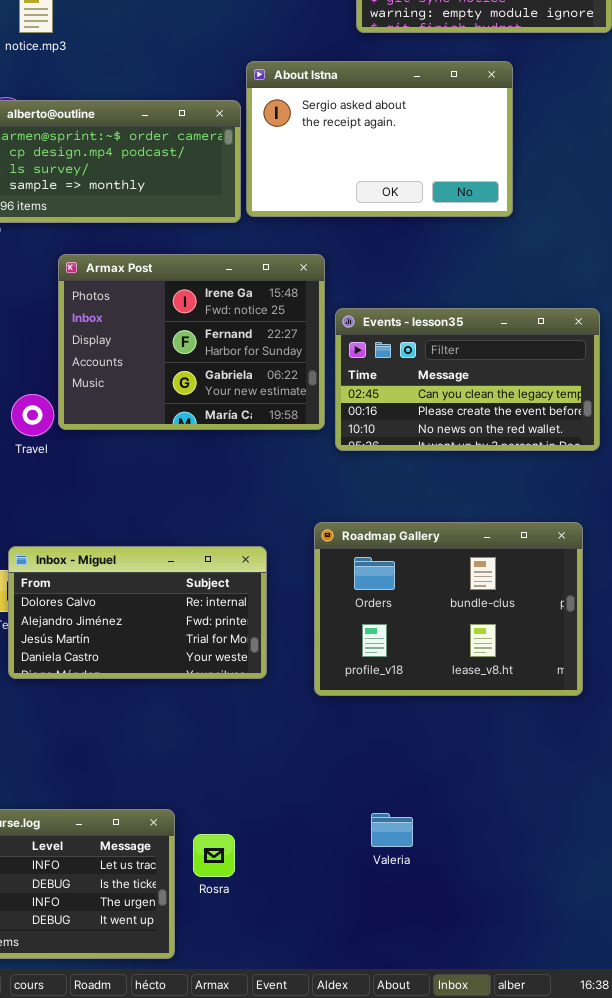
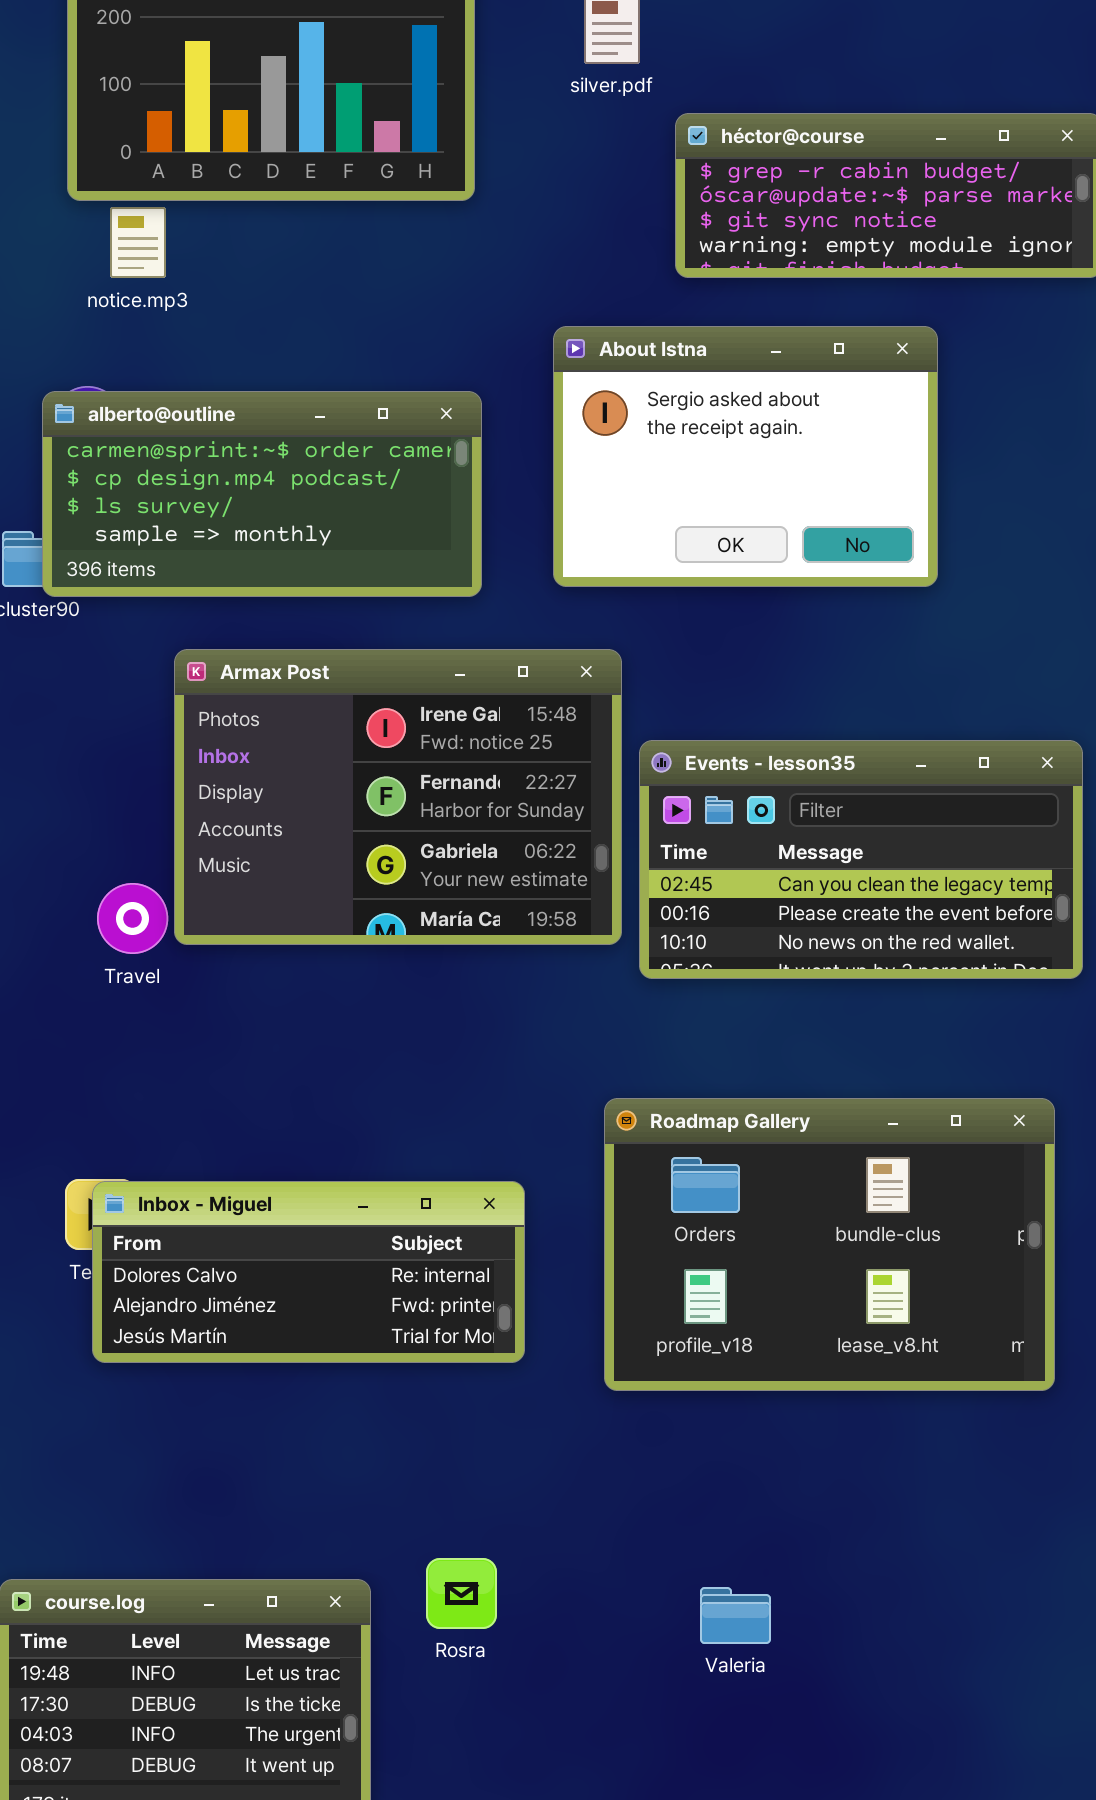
About Istna: [246,61,513,217] -> [553,326,938,587], resized
Inbox - Miguel: [8,546,267,679] -> [92,1181,525,1363], resized
Rosra: [193,834,235,877] -> [426,1558,497,1629], moved

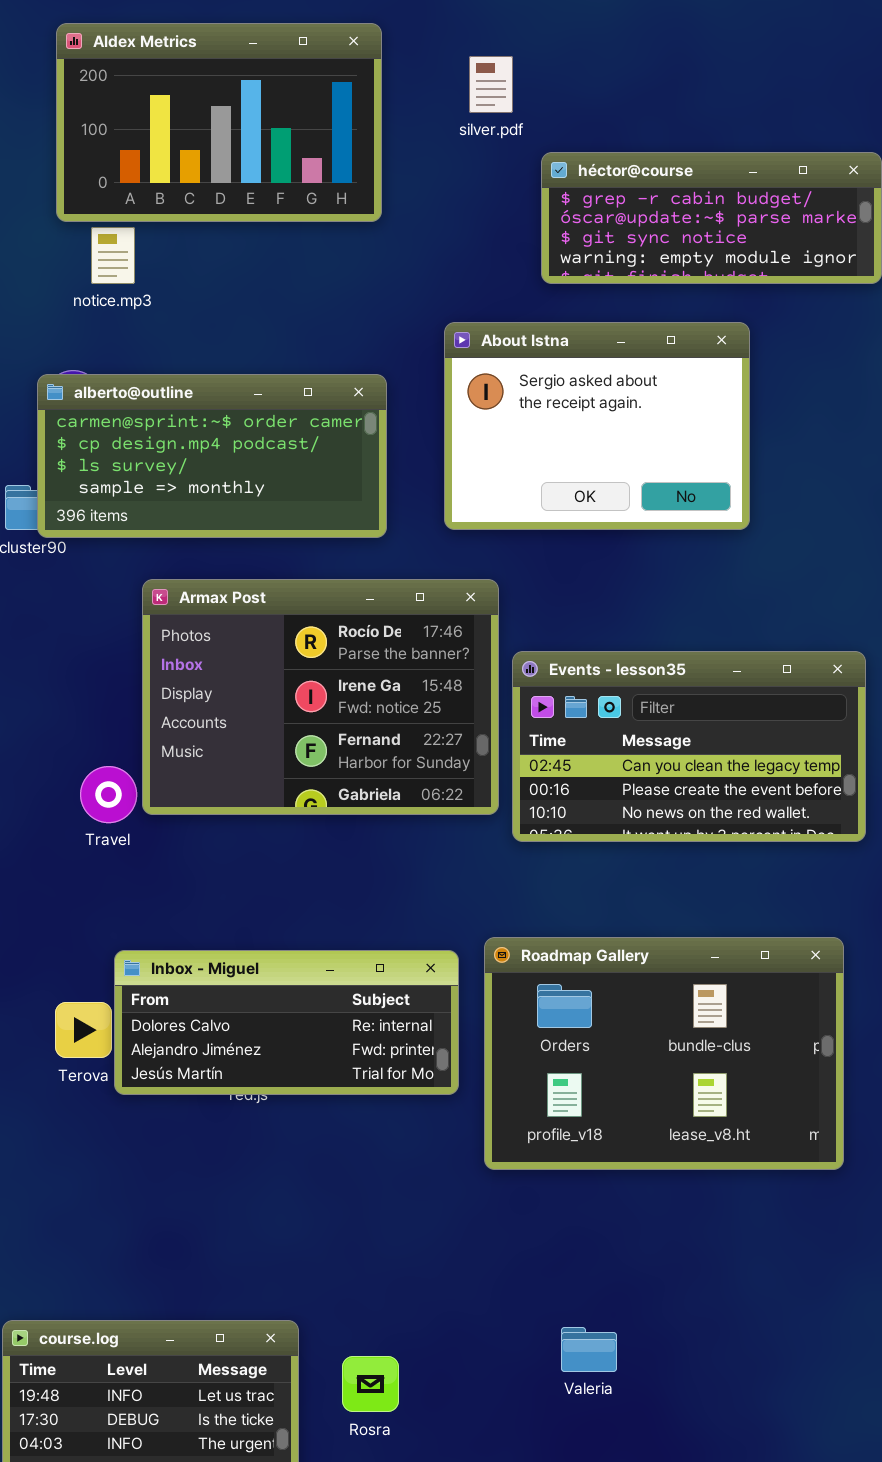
Armax Post: [174,649,622,945] -> [142,579,499,815], scrolled up 1 row
Inbox - Miguel: [92,1181,525,1363] -> [114,950,459,1095], moved
Rosra: [426,1558,497,1629] -> [342,1356,399,1412], moved

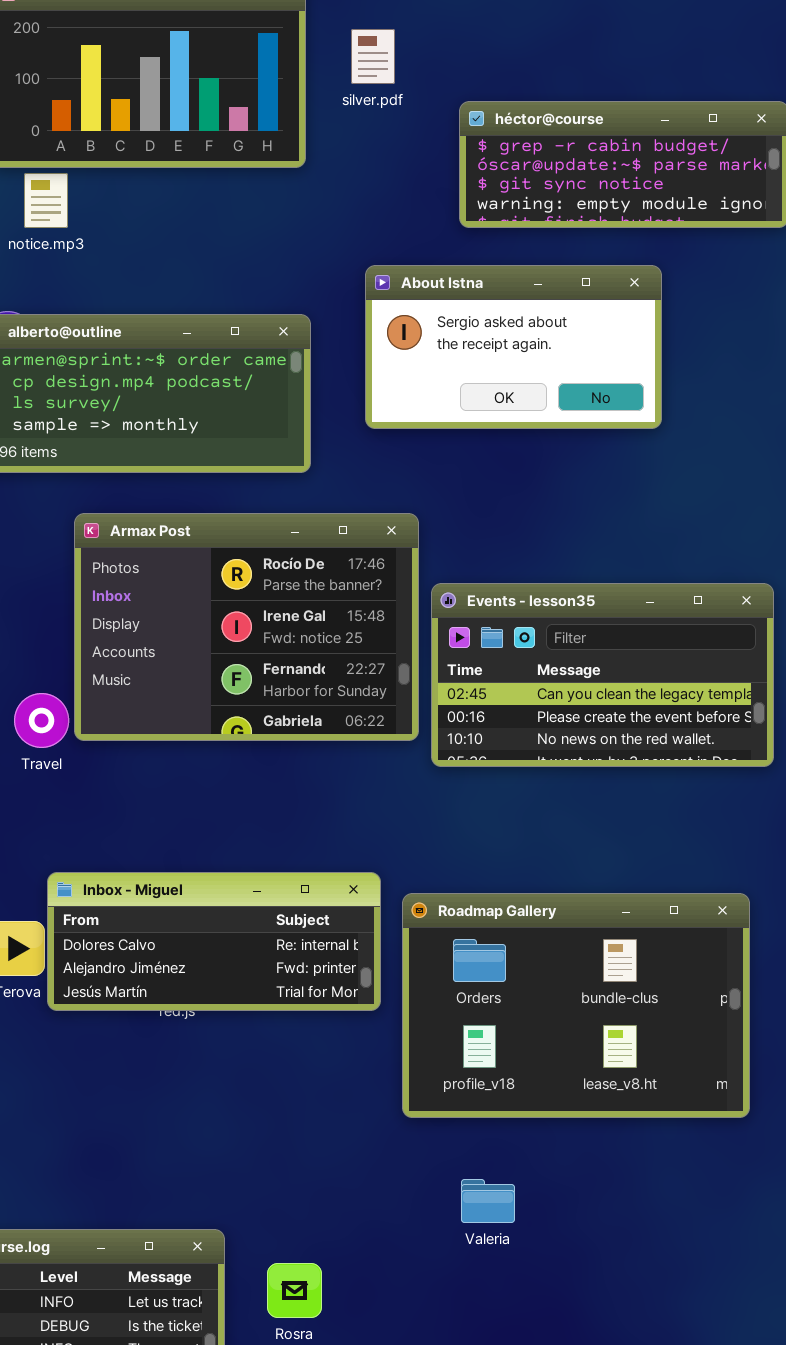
silver.pdf: [469,56,513,113] -> [351,29,395,84], moved
About Istna: [444,322,750,530] -> [365,265,662,429], resized
Roadmap Gallery: [484,937,844,1170] -> [402,893,750,1118], moved
Valeria: [561,1327,617,1372] -> [461,1179,515,1223], moved

